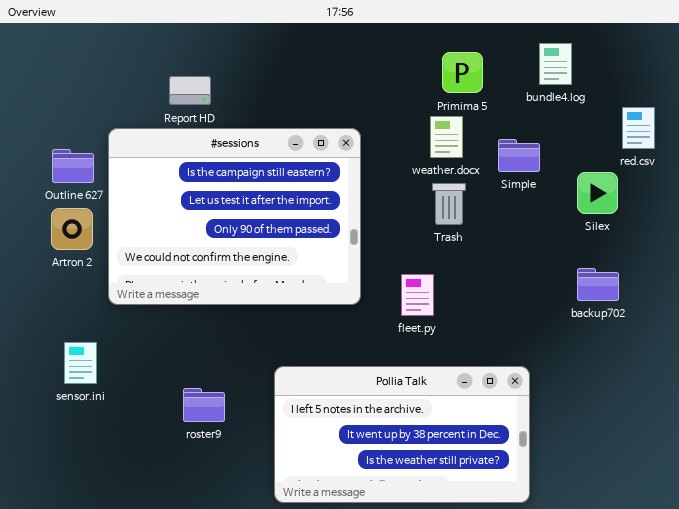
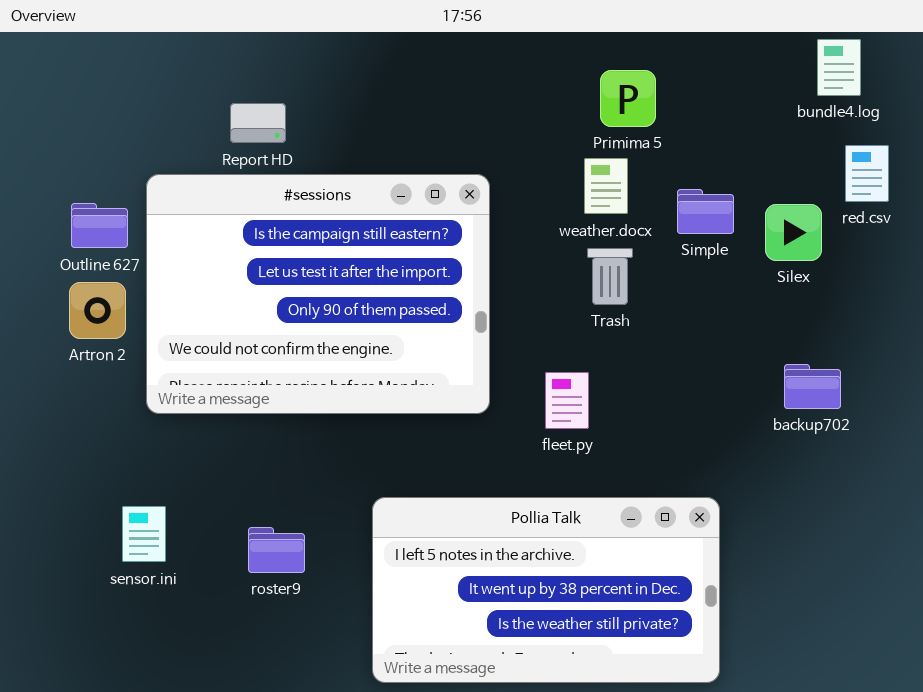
bundle4.log: [539,43,572,85] -> [817,39,861,96], moved
Silex: [577,172,618,214] -> [765,204,822,261], moved
sensor.ini: [64,342,97,384] -> [122,506,166,562], moved

